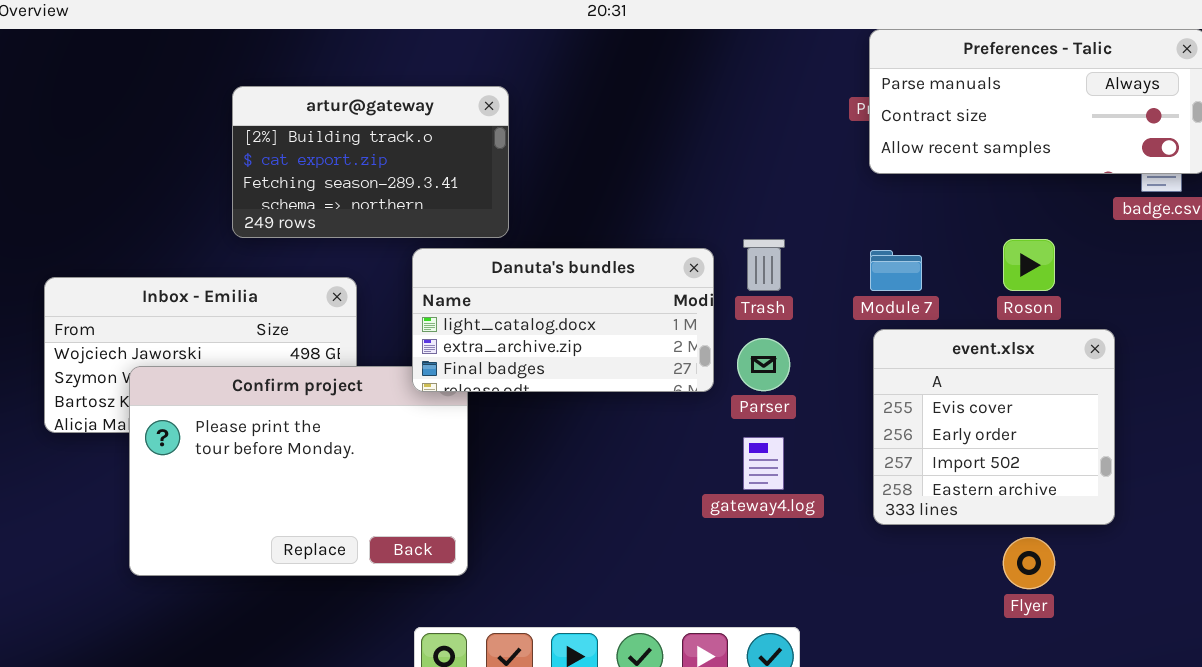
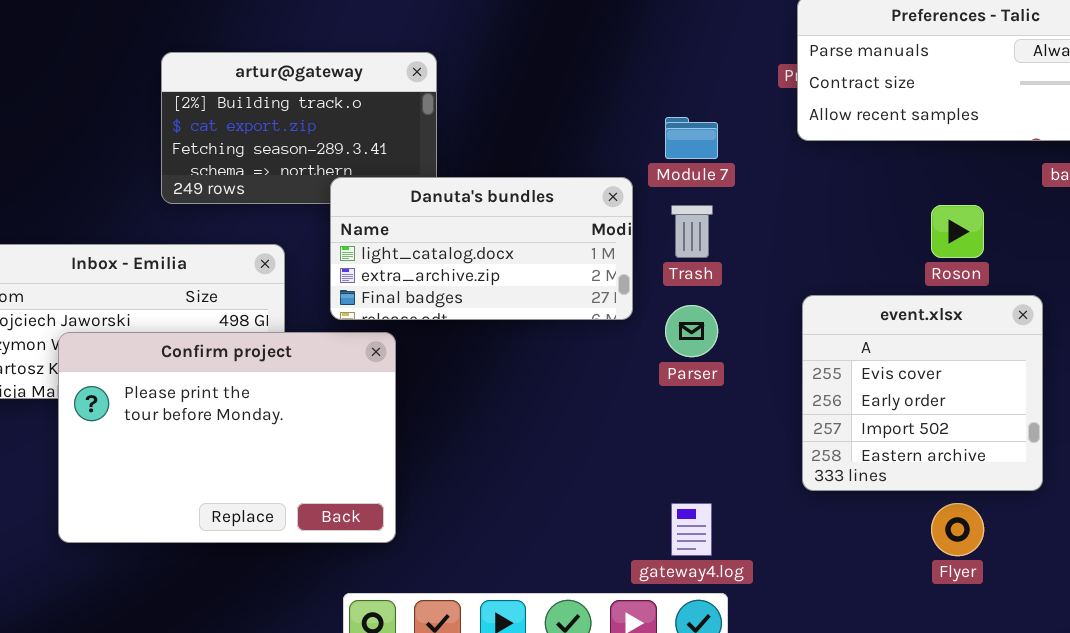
Danuta's bundles: [412,248,714,392] -> [330,177,633,320], moved
Module 7: [870,250,922,291] -> [665,117,718,159], moved
gateway4.log: [743,437,784,490] -> [671,503,712,556], moved

